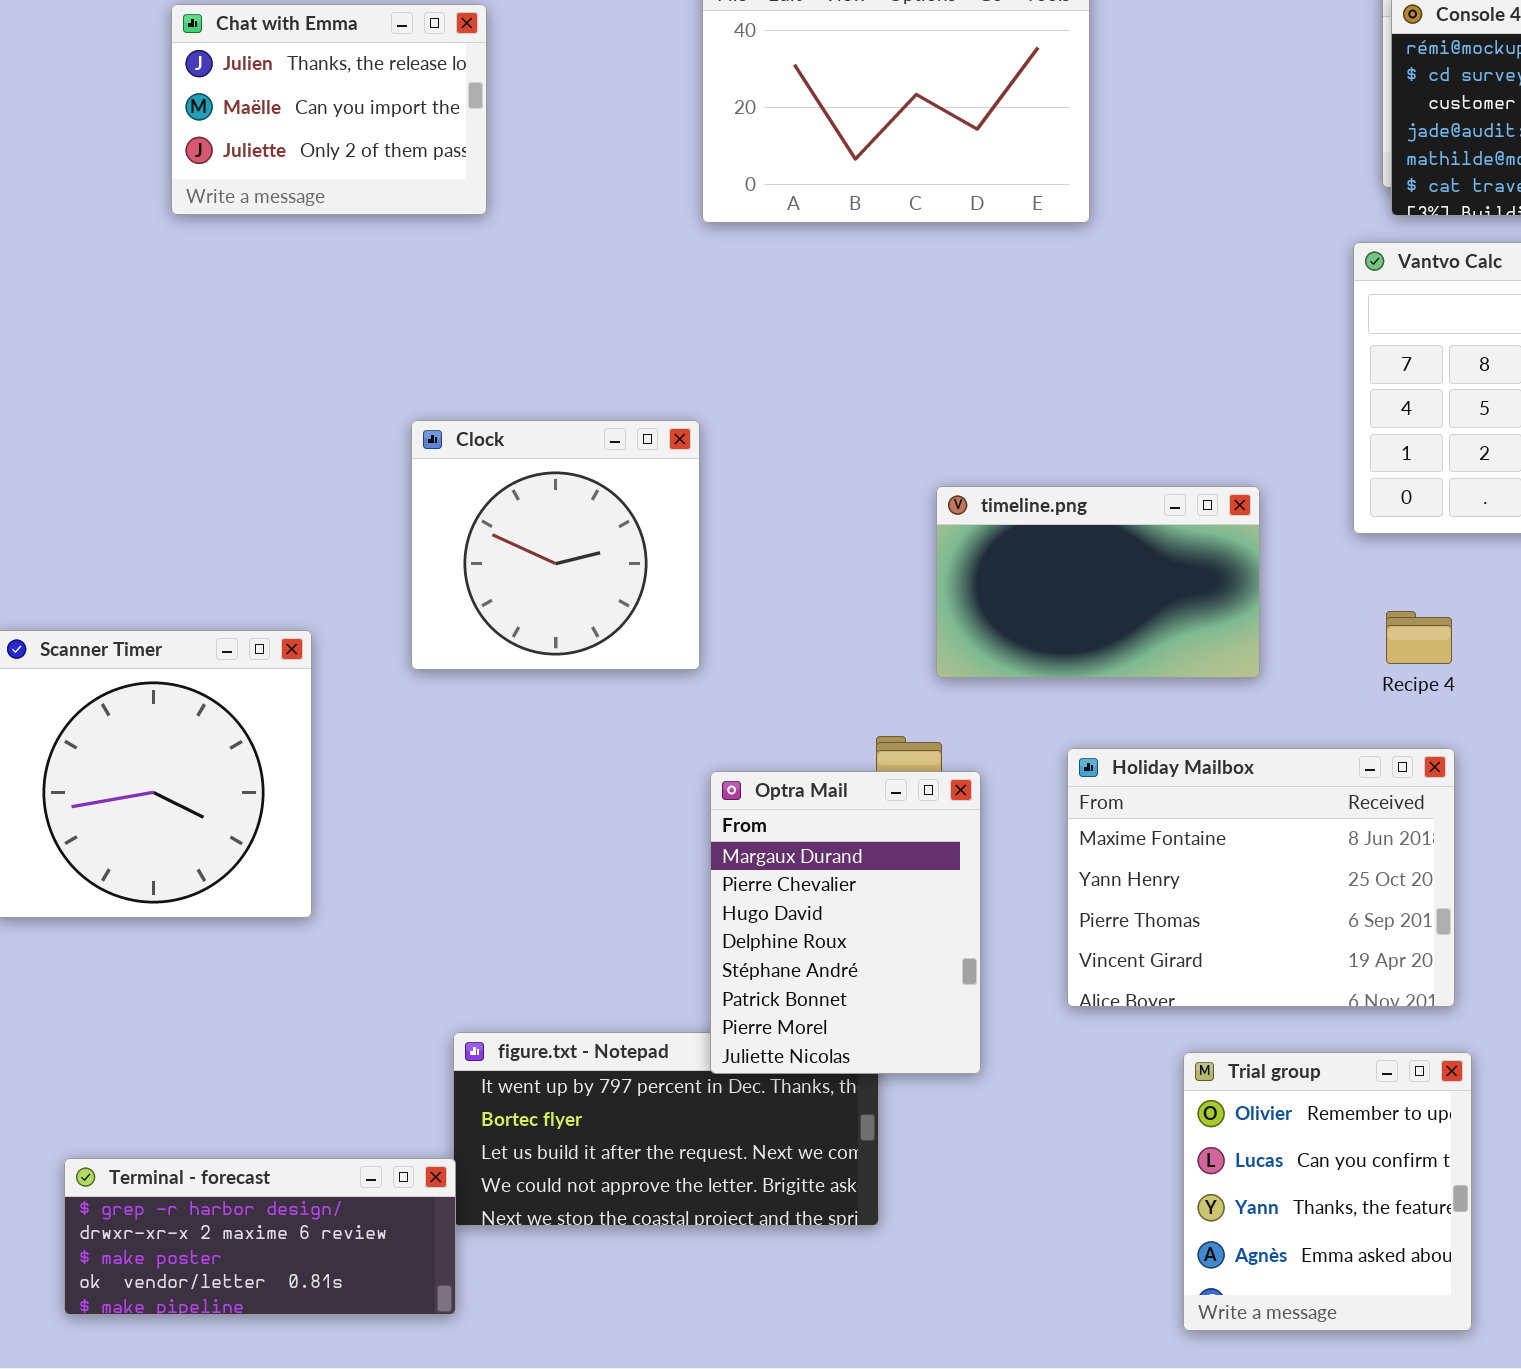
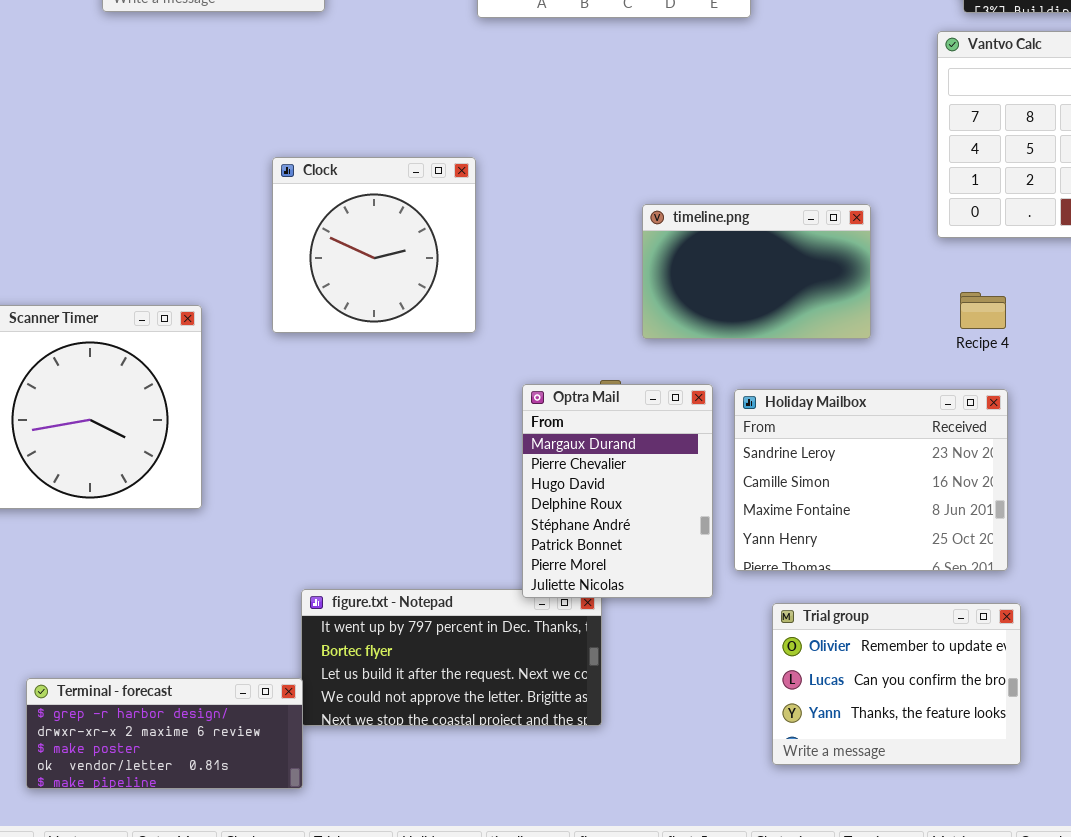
Holiday Mailbox: [1067,748,1455,1007] -> [734,389,1008,571], scrolled up 2 rows
Optra Mail: [710,771,981,1074] -> [522,384,713,598], moved
Trial group: [1183,1052,1472,1331] -> [772,603,1021,765], resized

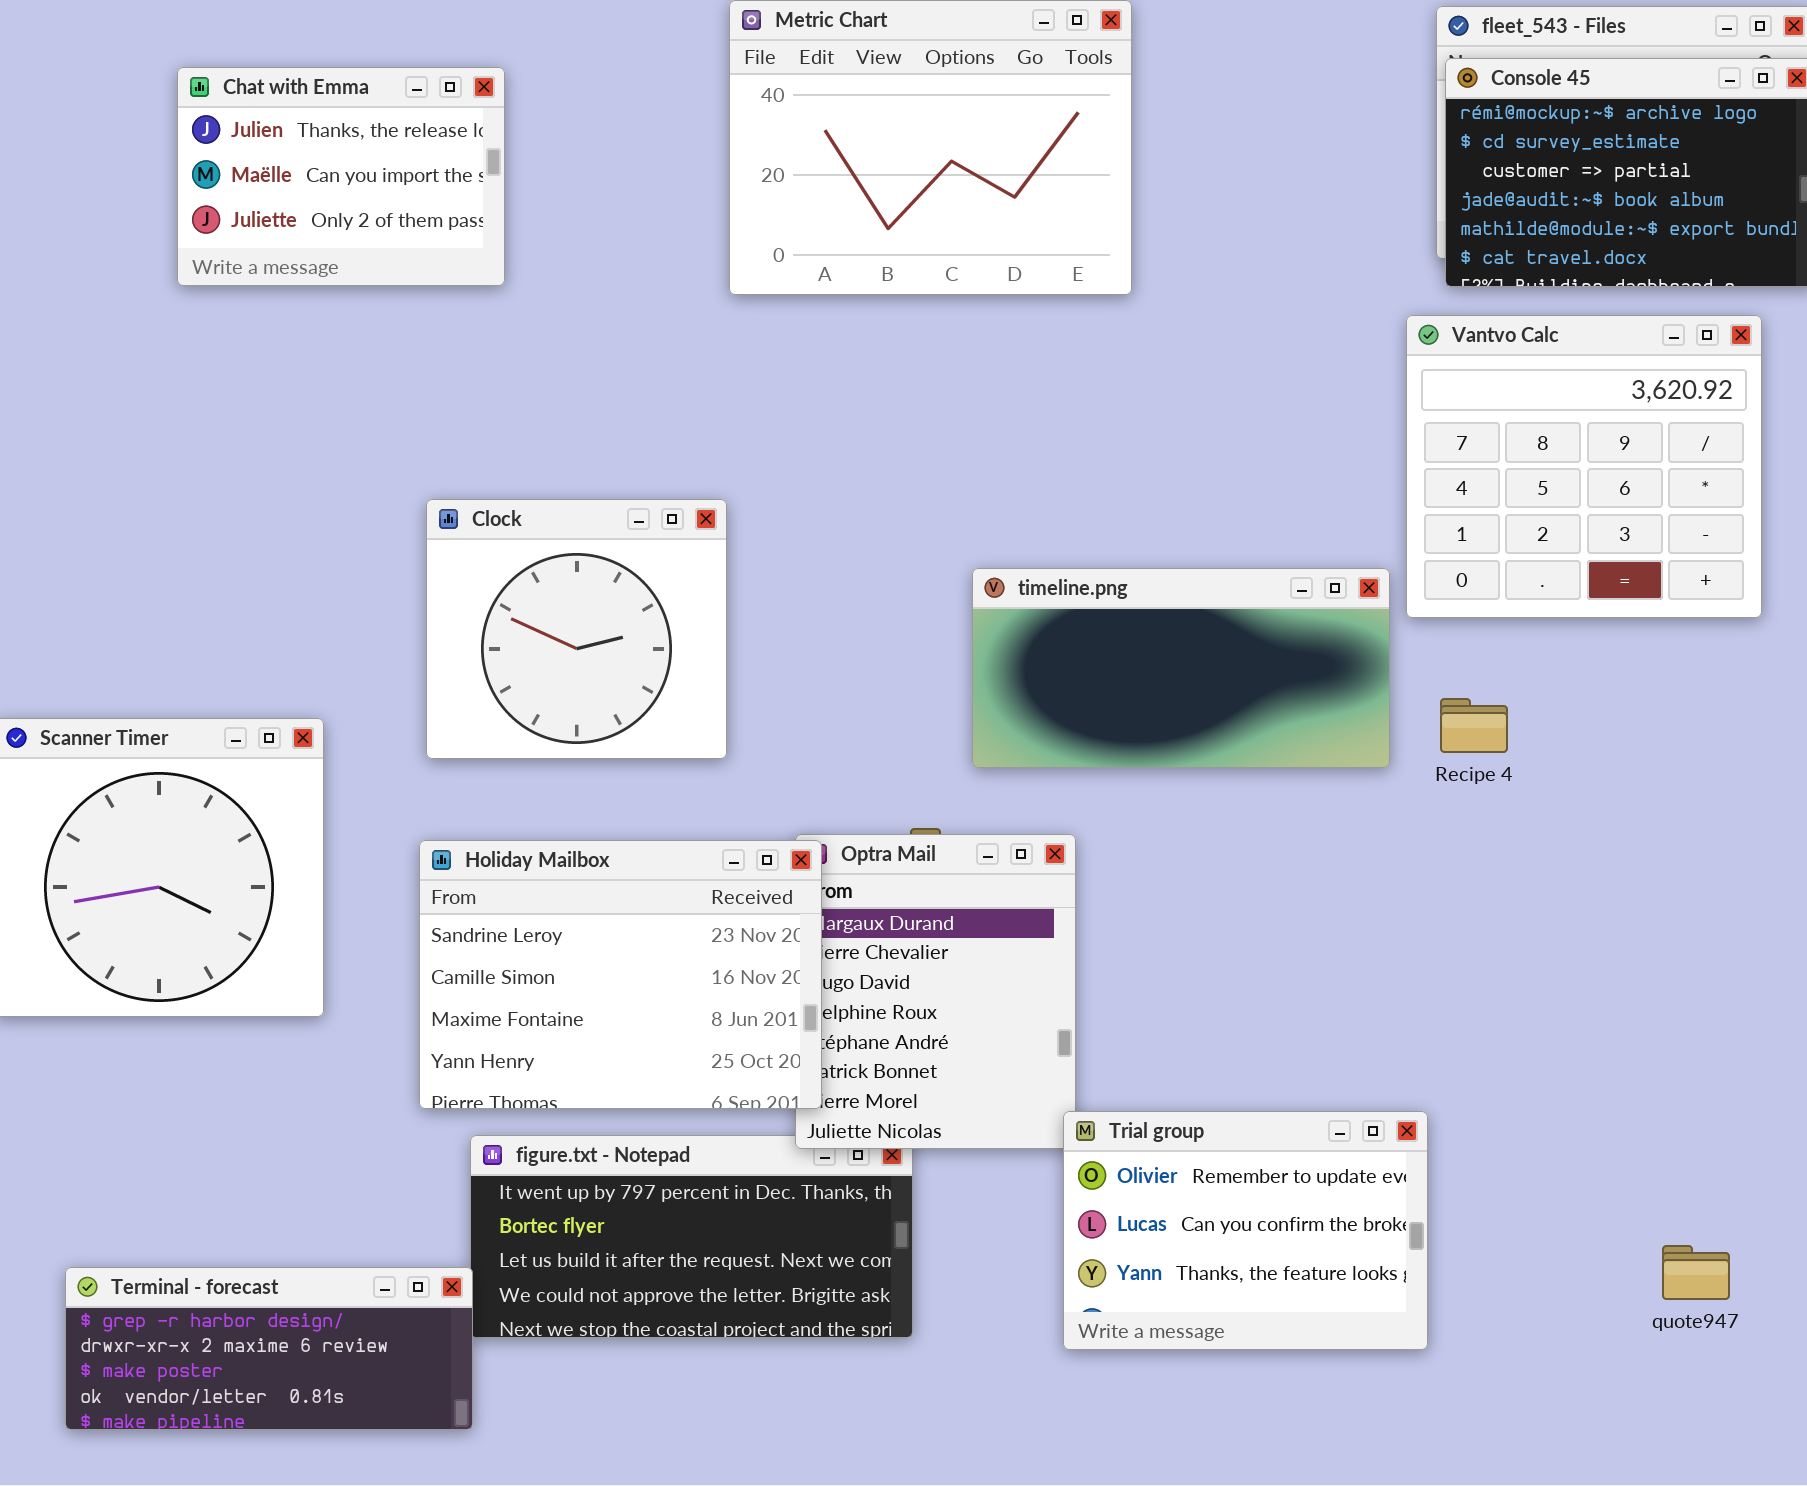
timeline.png: [642,204,871,339] -> [972,568,1390,768], resized
Holiday Mailbox: [734,389,1008,571] -> [419,840,822,1109], moved
Trial group: [772,603,1021,765] -> [1063,1111,1428,1350], moved

